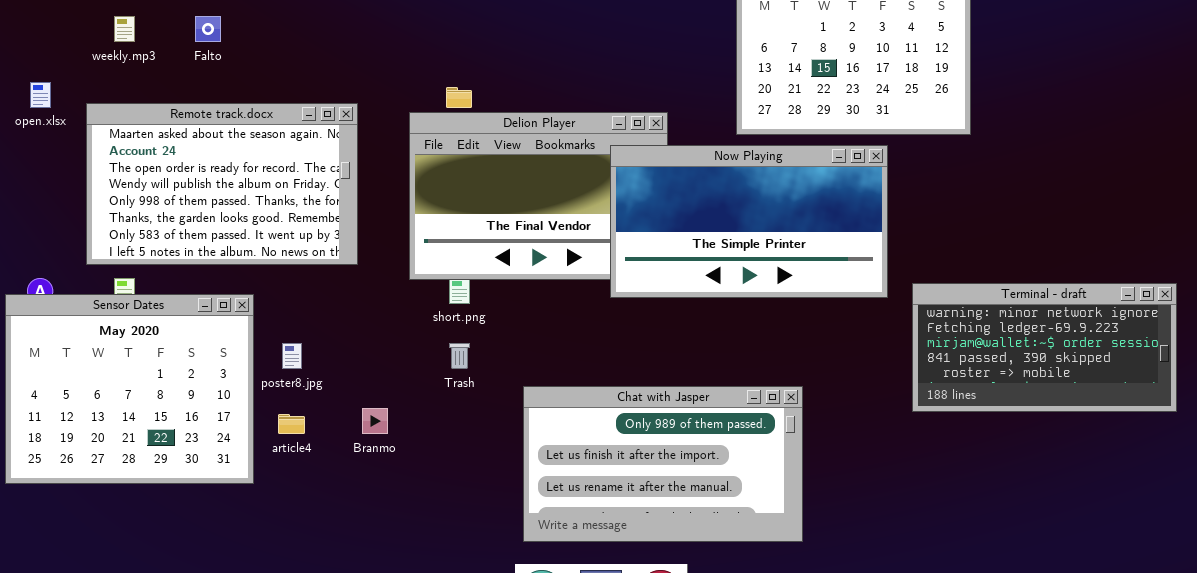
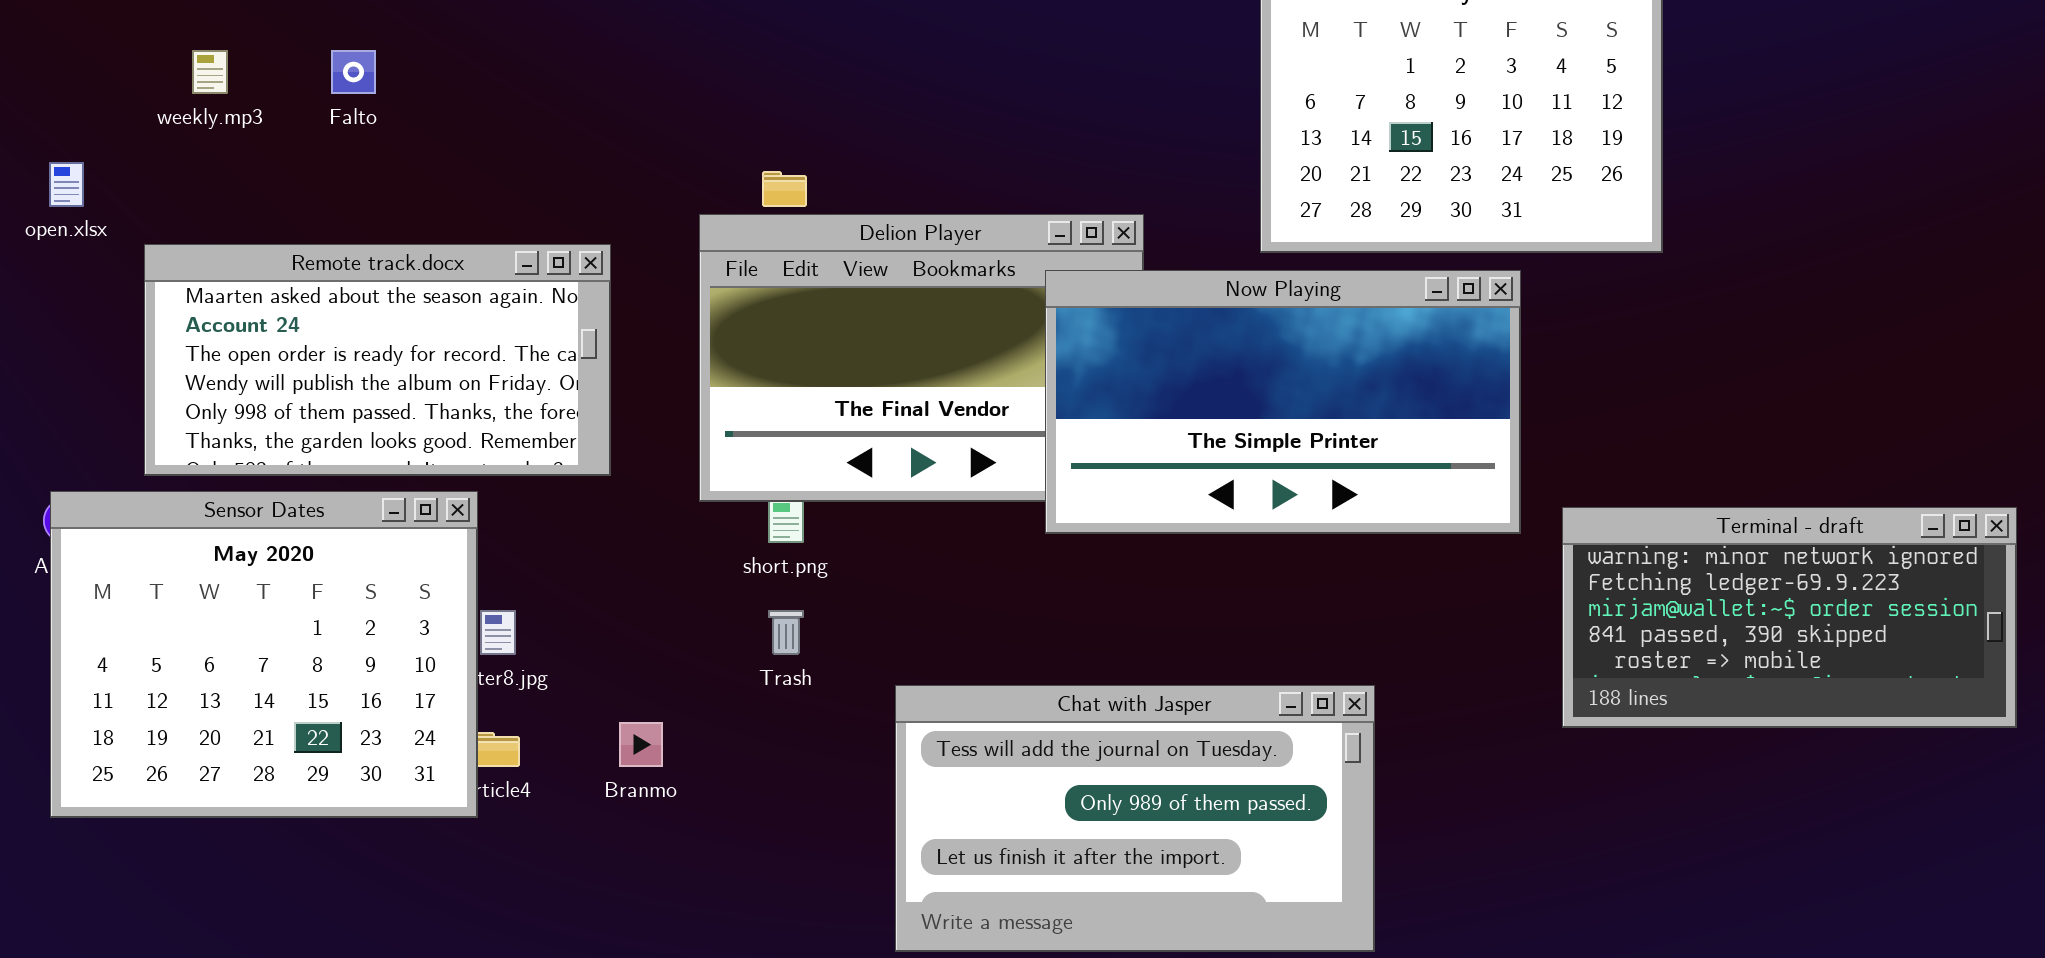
Remote track.docx: [86,103,358,265] -> [144,244,611,476], resized
Sensor Dates: [5,294,254,484] -> [50,491,478,818], moved
Chat with Jasper: [523,386,803,542] -> [895,685,1375,952], scrolled up 1 row

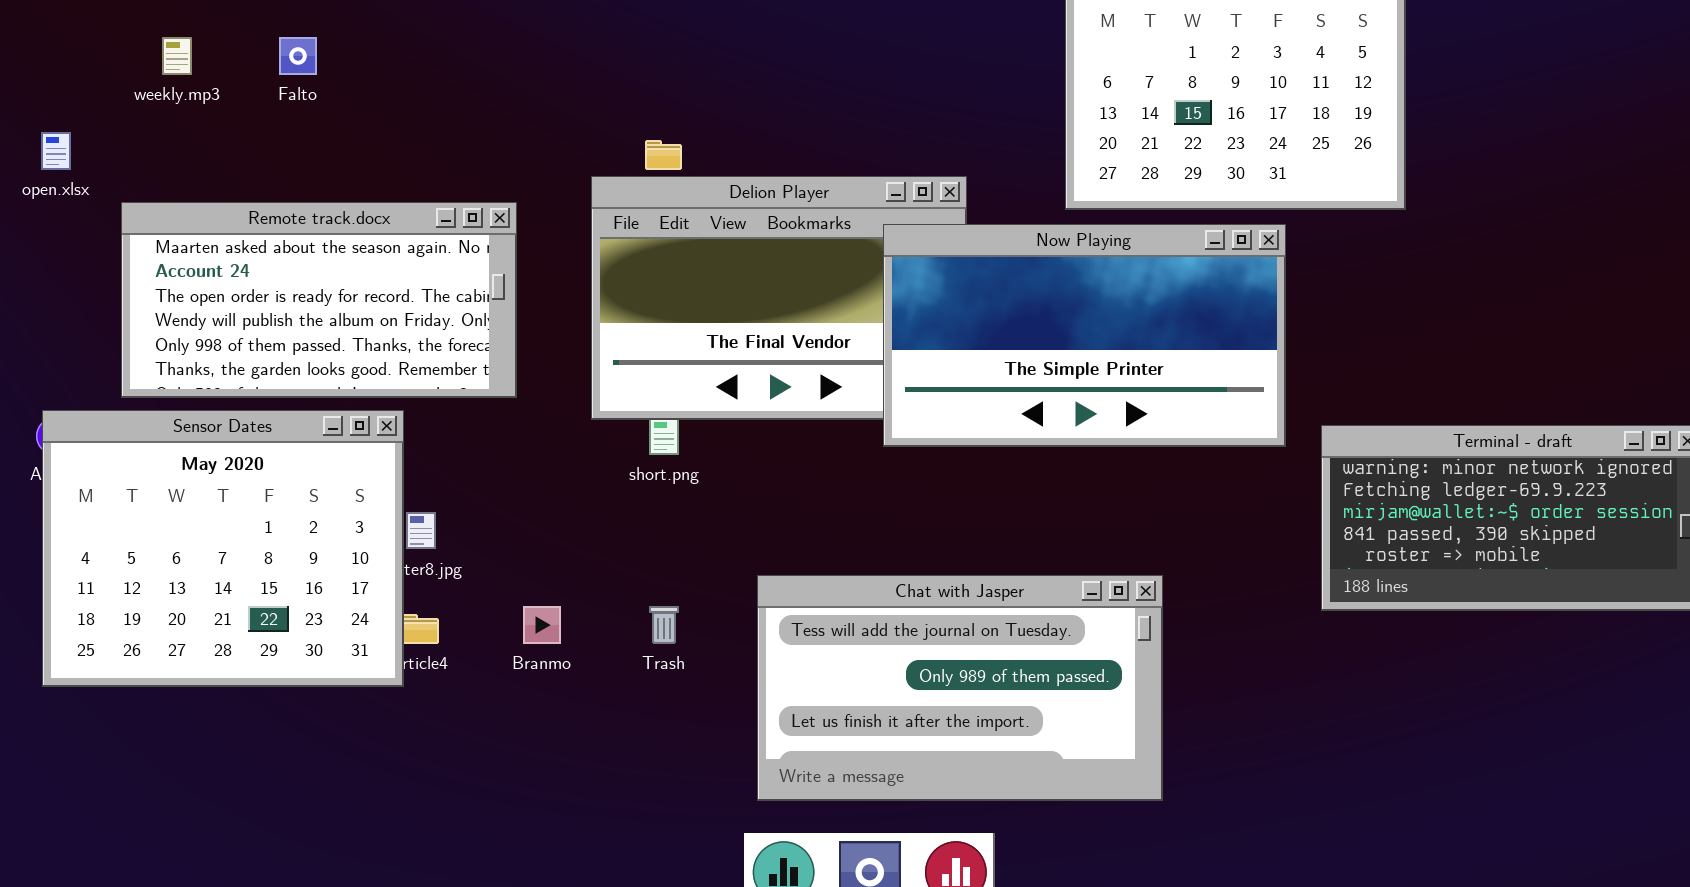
Trash: [768,610,804,655] -> [649,606,679,644], moved

